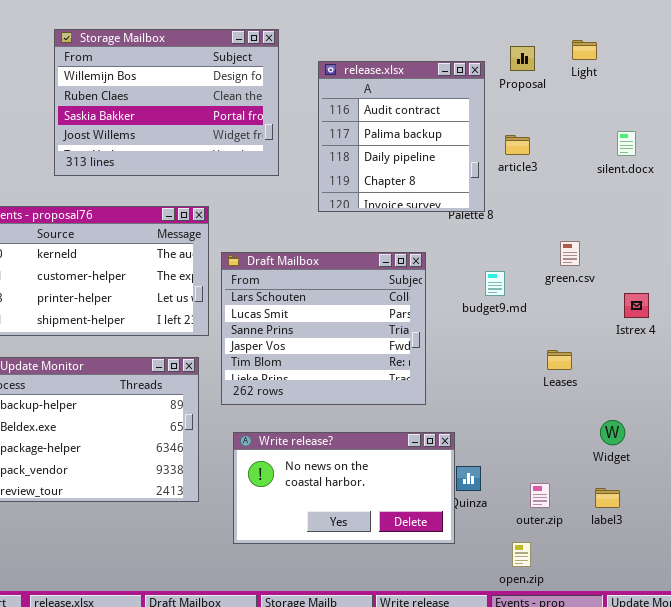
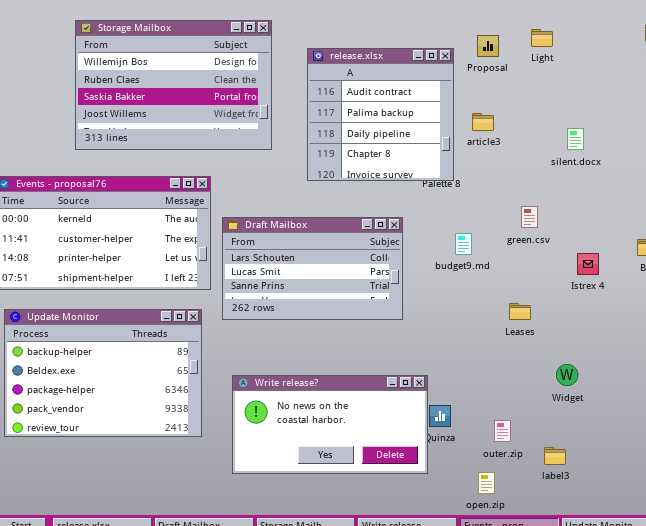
silent.docx: [617,131,636,156] -> [567,128,584,150], moved
Draft Mailbox: [221,252,426,405] -> [222,217,403,320], resized
label3: [595,488,620,508] -> [544,447,566,465], moved

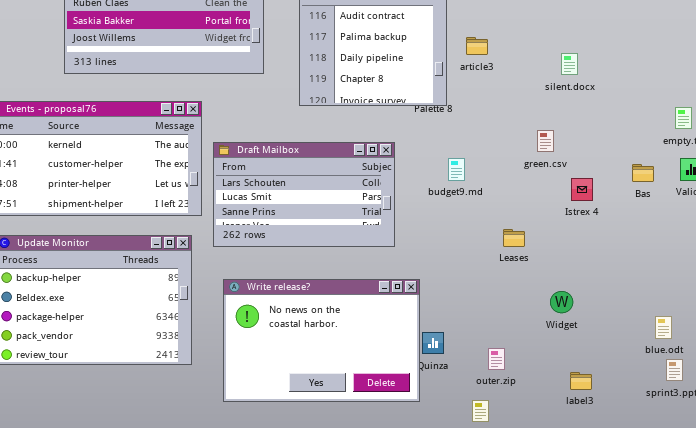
green.csv: [521,206,538,228] -> [537,130,554,152], moved
Write release?: [232,375,428,474] -> [223,279,420,402], resized
label3: [544,447,566,465] -> [570,372,592,390], moved

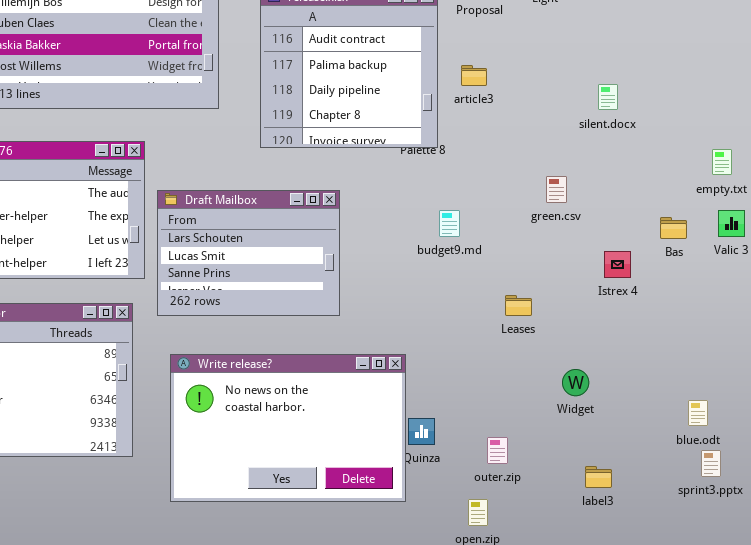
silent.docx: [561,53,578,75] -> [598,84,618,110], moved
Draft Mailbox: [213,142,395,247] -> [157,190,340,316], resized
Istrex 4: [571,178,593,201] -> [604,251,631,278], moved

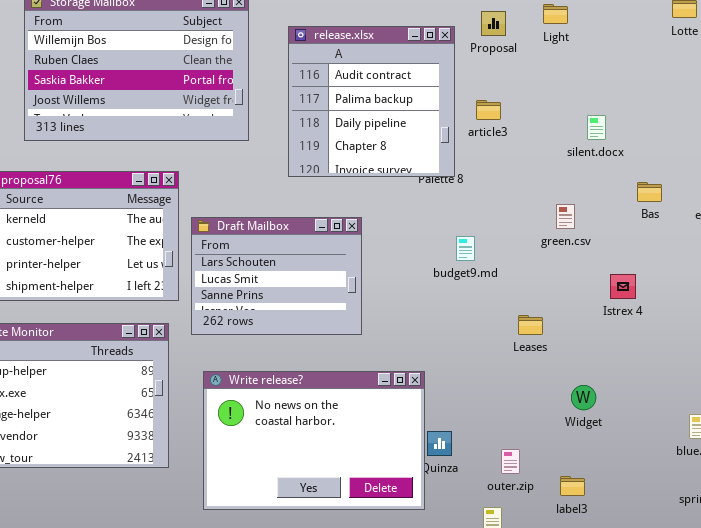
silent.docx: [598,84,618,110] -> [587,115,606,140], moved
Bas: [660,217,687,239] -> [637,182,662,202], moved
label3: [585,466,612,488] -> [560,476,585,496], moved

